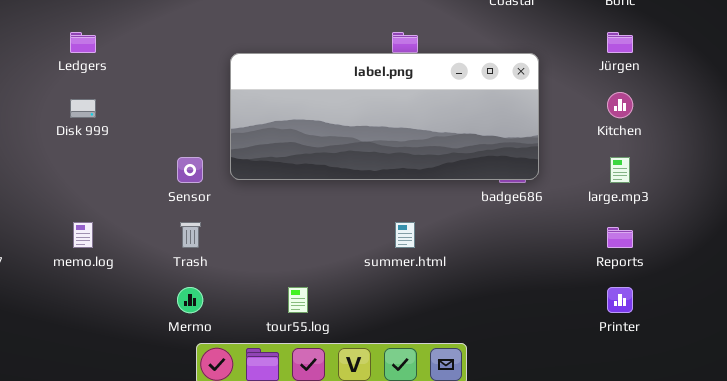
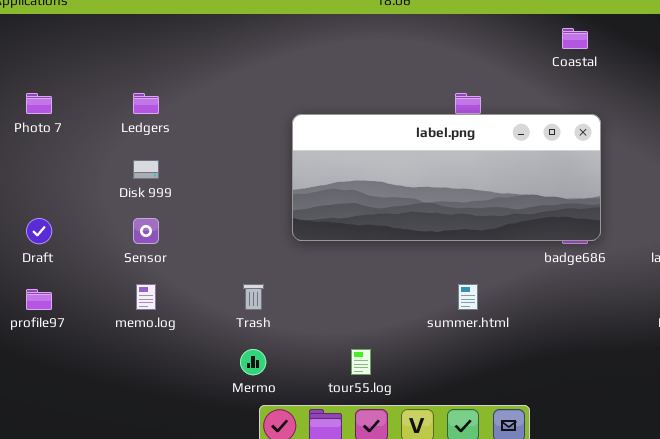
Sensor: [177,157,203,183] -> [133,218,159,244], moved

